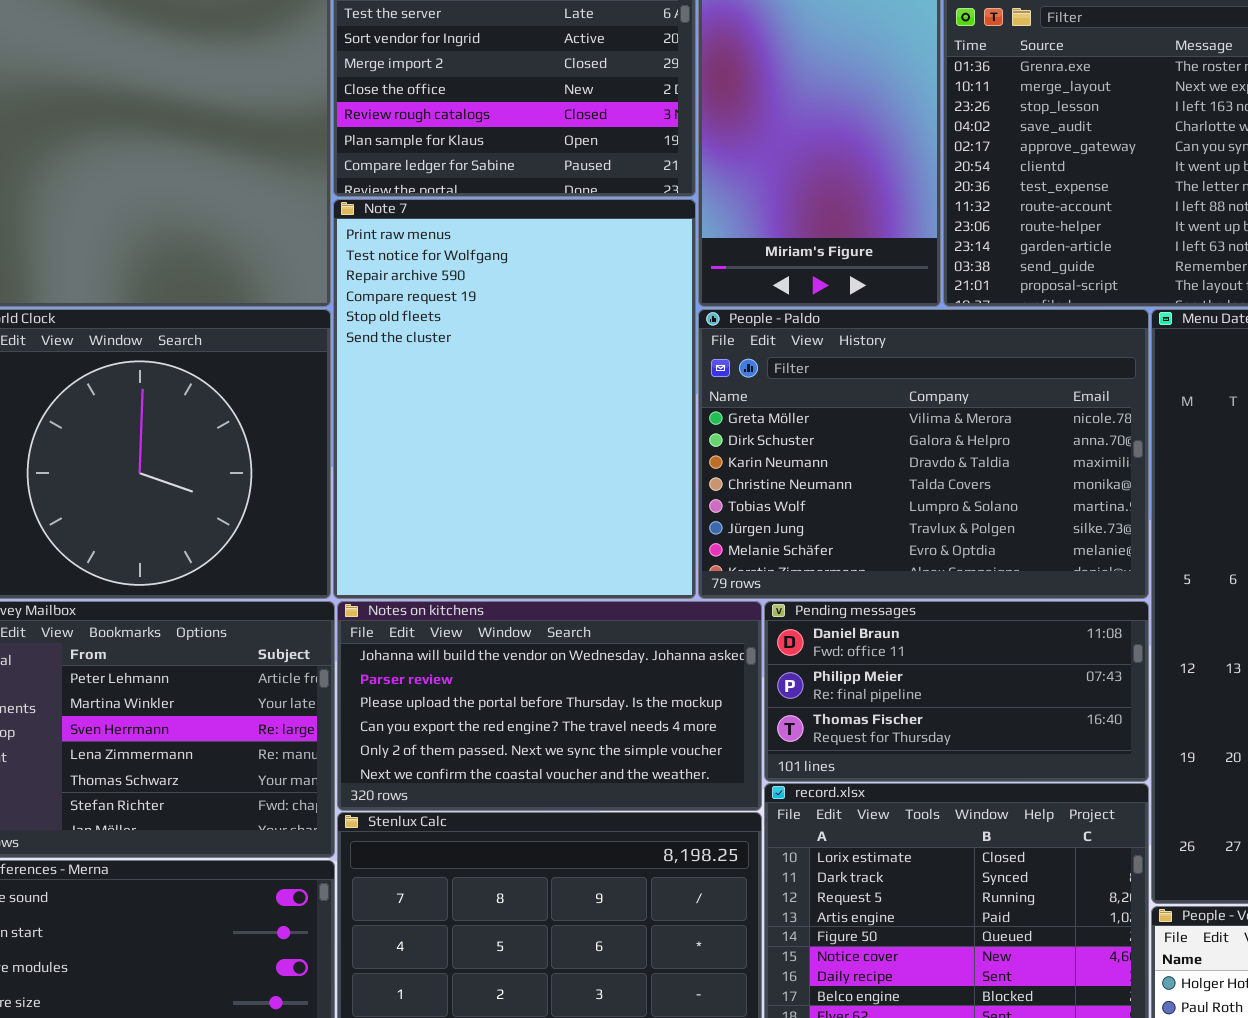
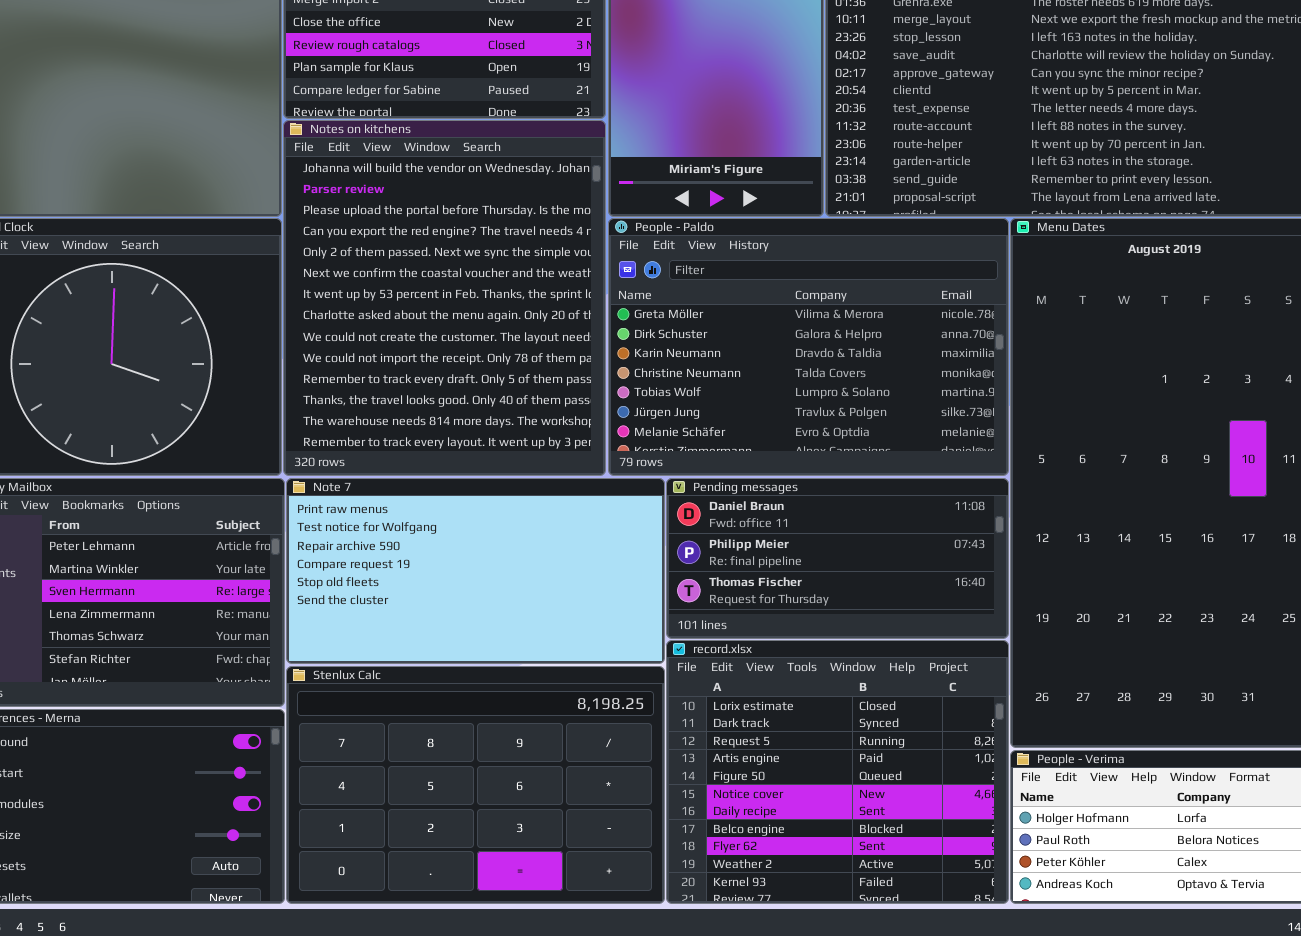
Note 7: [333,199,696,599] -> [286,478,665,664], moved, resized
Notes on kitchens: [337,601,762,811] -> [283,120,606,476], moved, resized

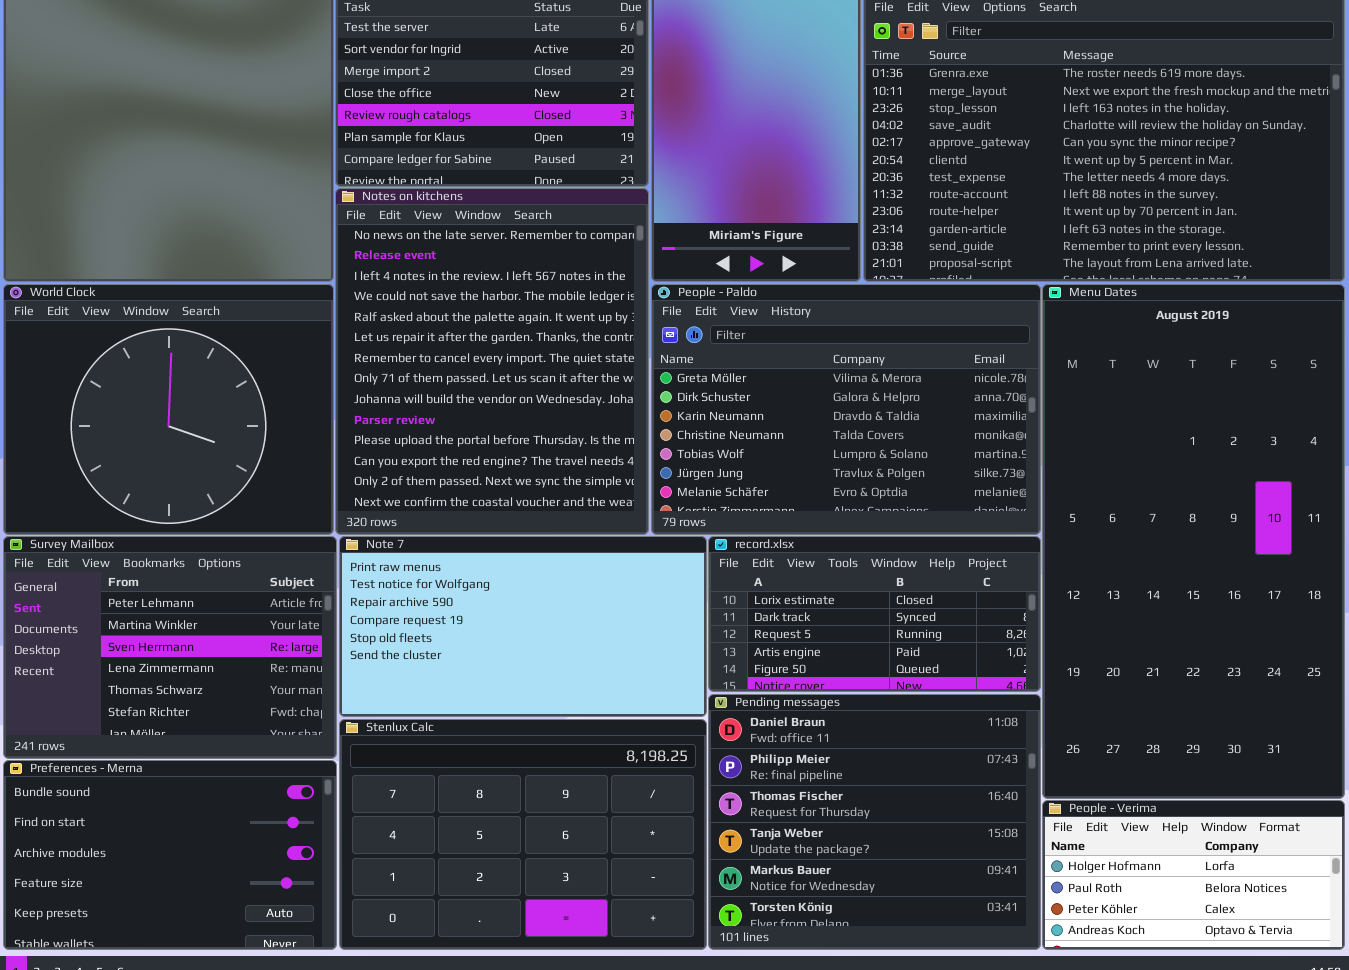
Notes on kitchens: [283,120,606,476] -> [335,188,649,535], scrolled up 8 rows
Pending messages: [666,478,1009,639] -> [708,694,1041,950], moved, resized
record.xlsx: [666,640,1009,904] -> [708,536,1041,692], moved, resized

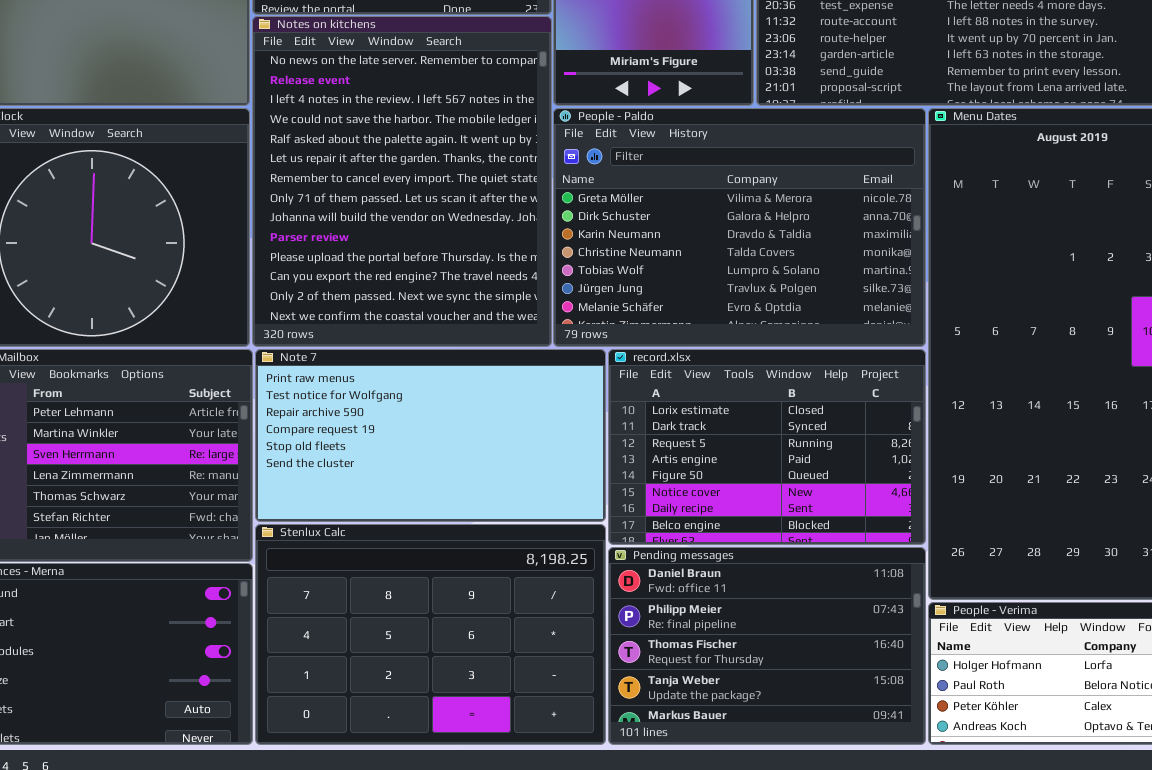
record.xlsx: [708,536,1041,692] -> [608,349,926,545], resized
Pending messages: [708,694,1041,950] -> [608,547,926,745], resized

